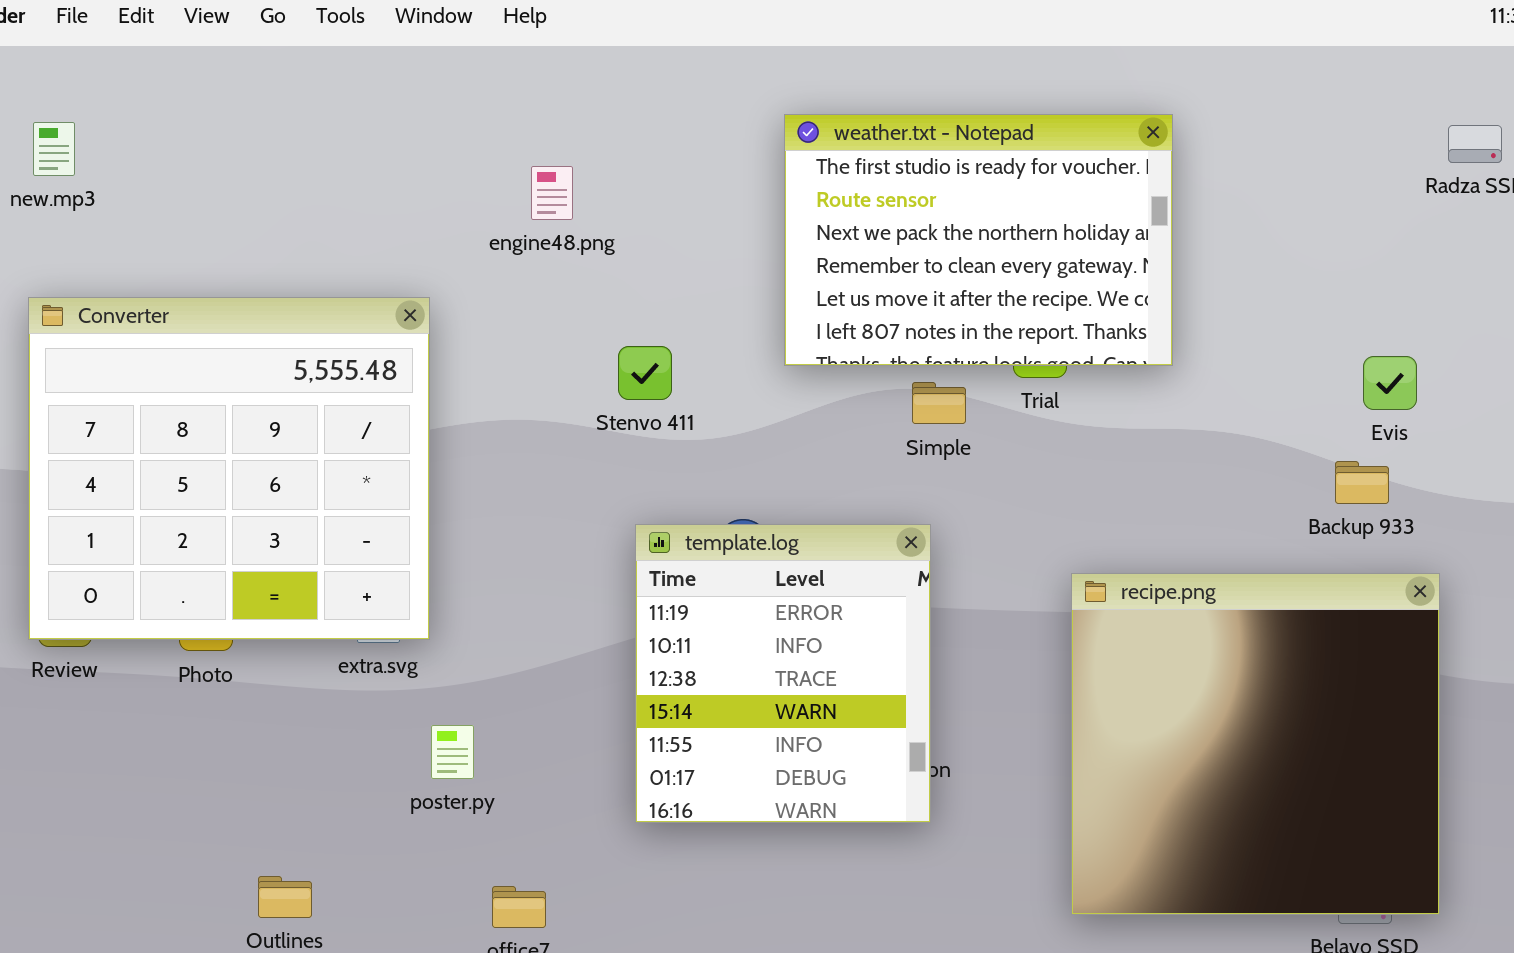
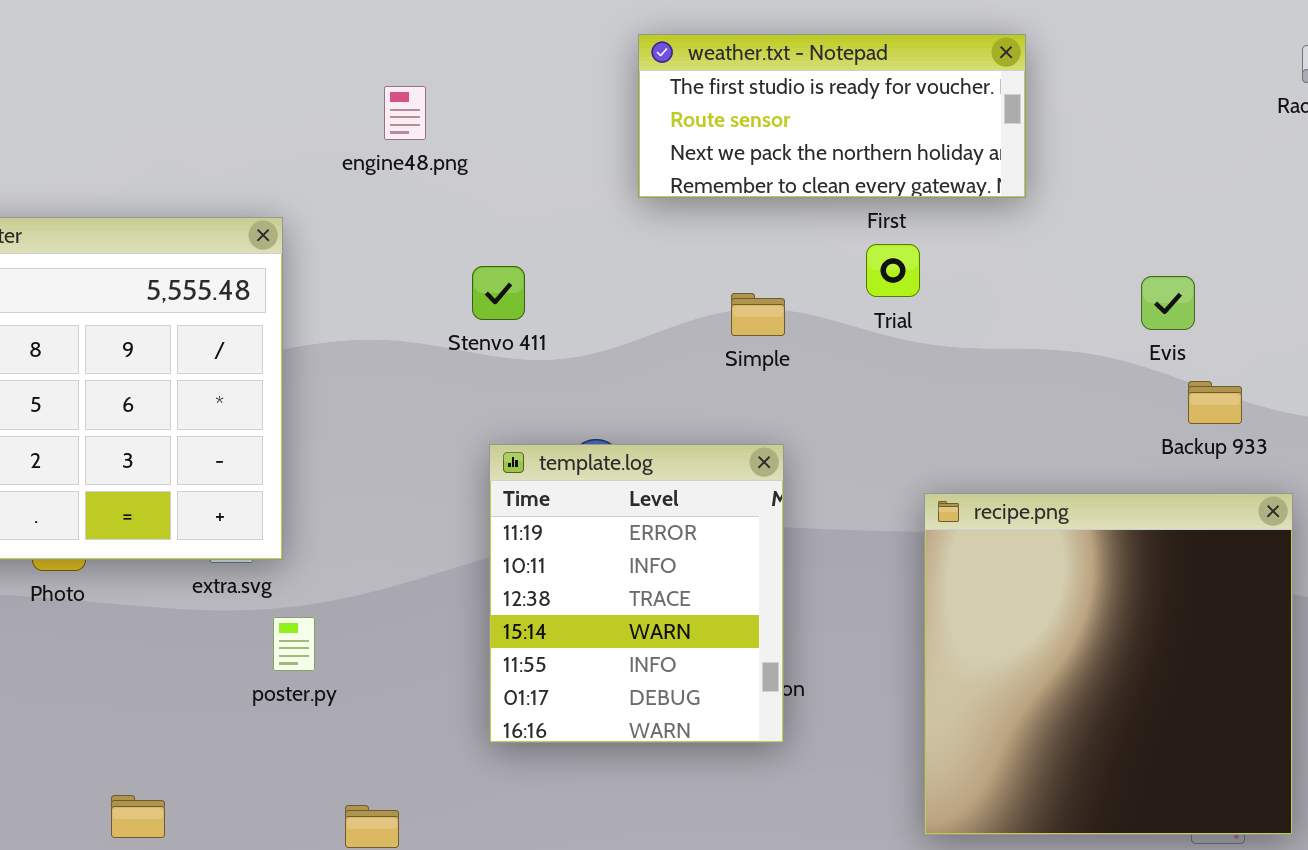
weather.txt - Notepad: [784,114,1173,366] -> [638,34,1026,198], resized
Evis: [1363,356,1417,410] -> [1141,276,1195,330], moved
Simple: [912,382,966,424] -> [731,293,785,336], moved
poster.py: [431,725,474,779] -> [273,617,315,671], moved

